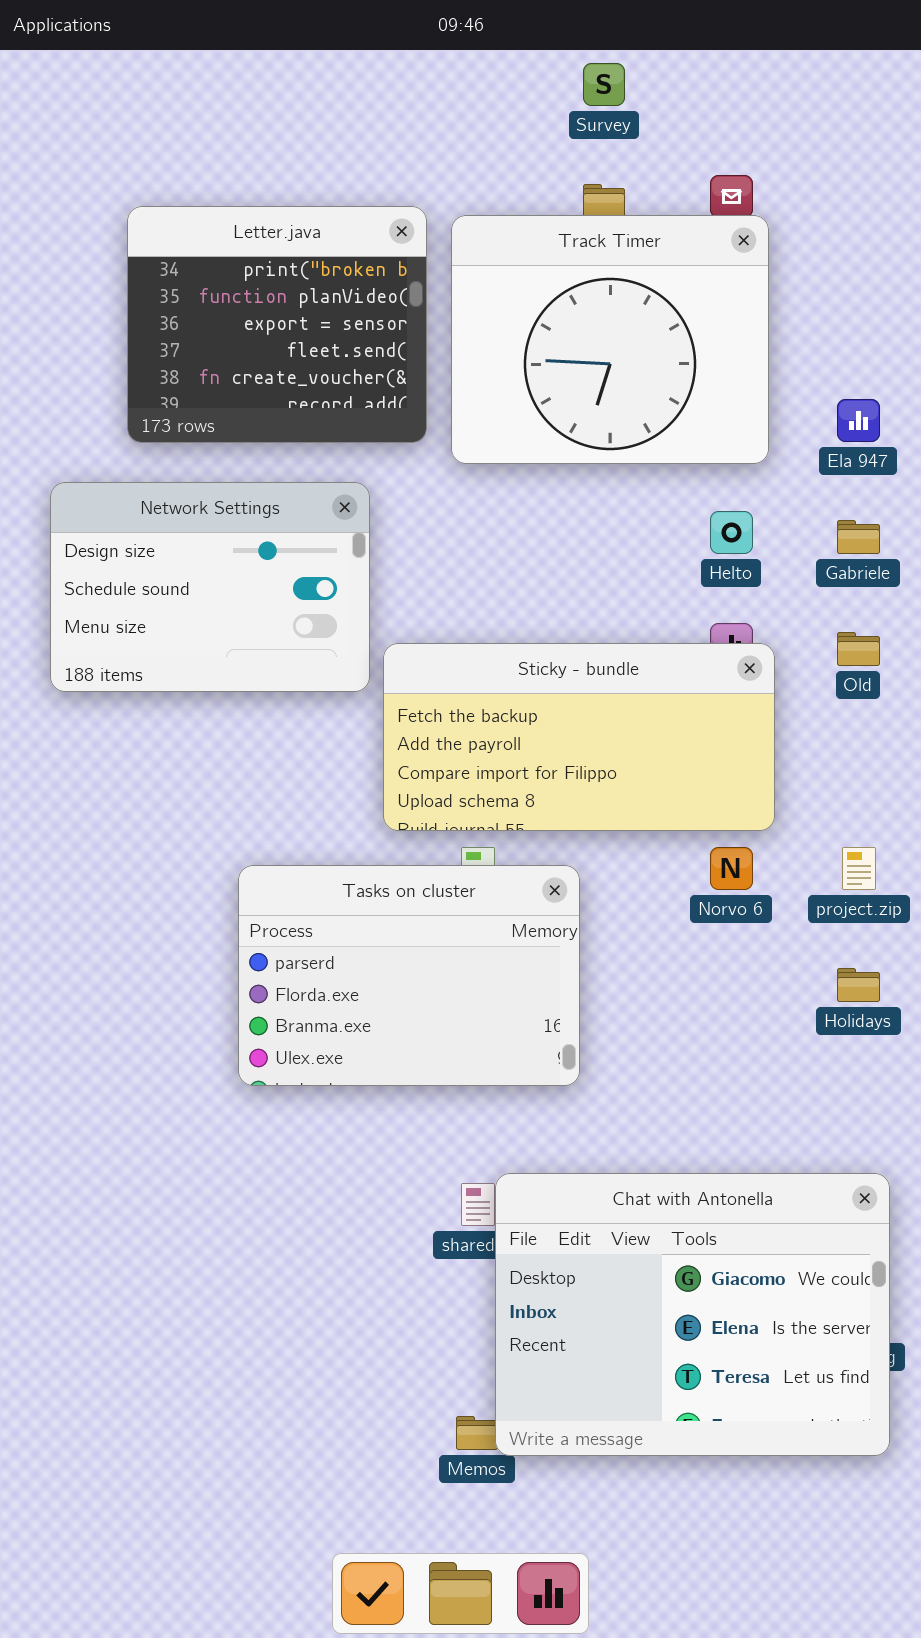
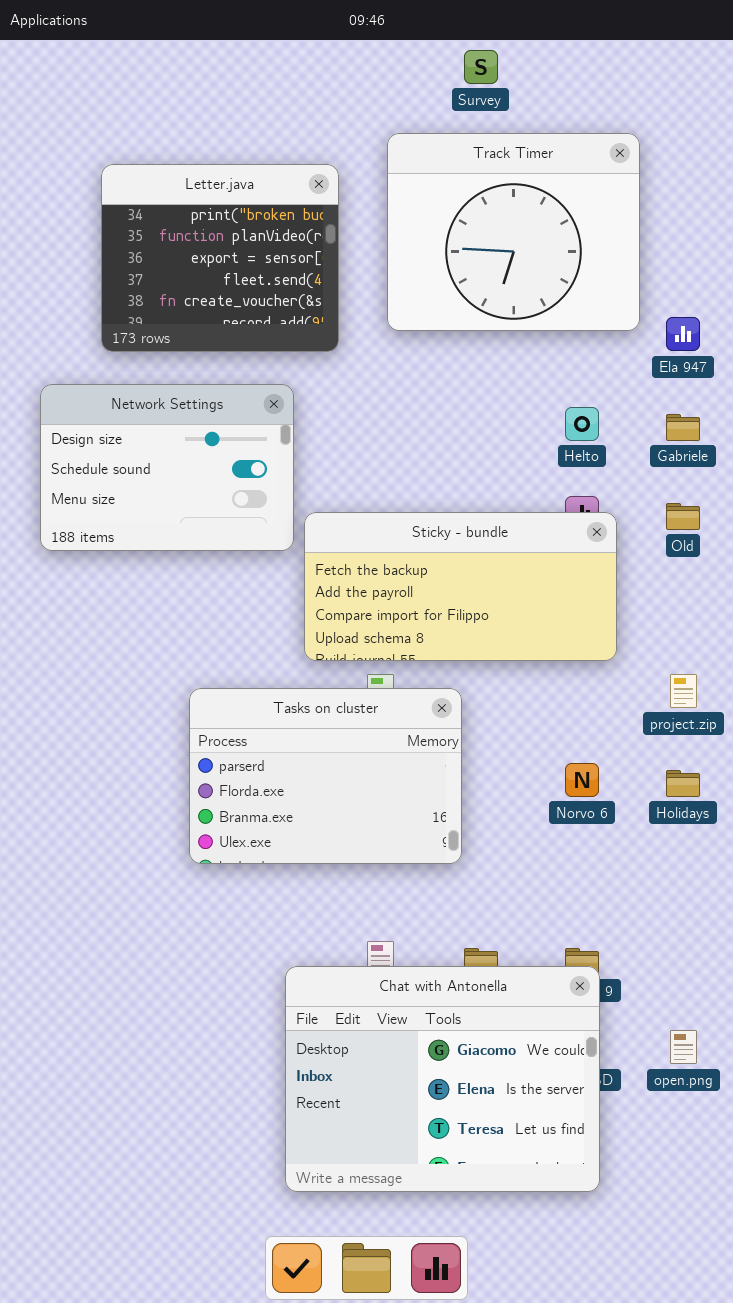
Track Timer: [451,215,769,464] -> [387,133,640,331], moved
Norvo 6: [710,847,753,890] -> [565,763,599,797], moved
Chat with Antonella: [495,1173,890,1456] -> [285,966,600,1192], moved

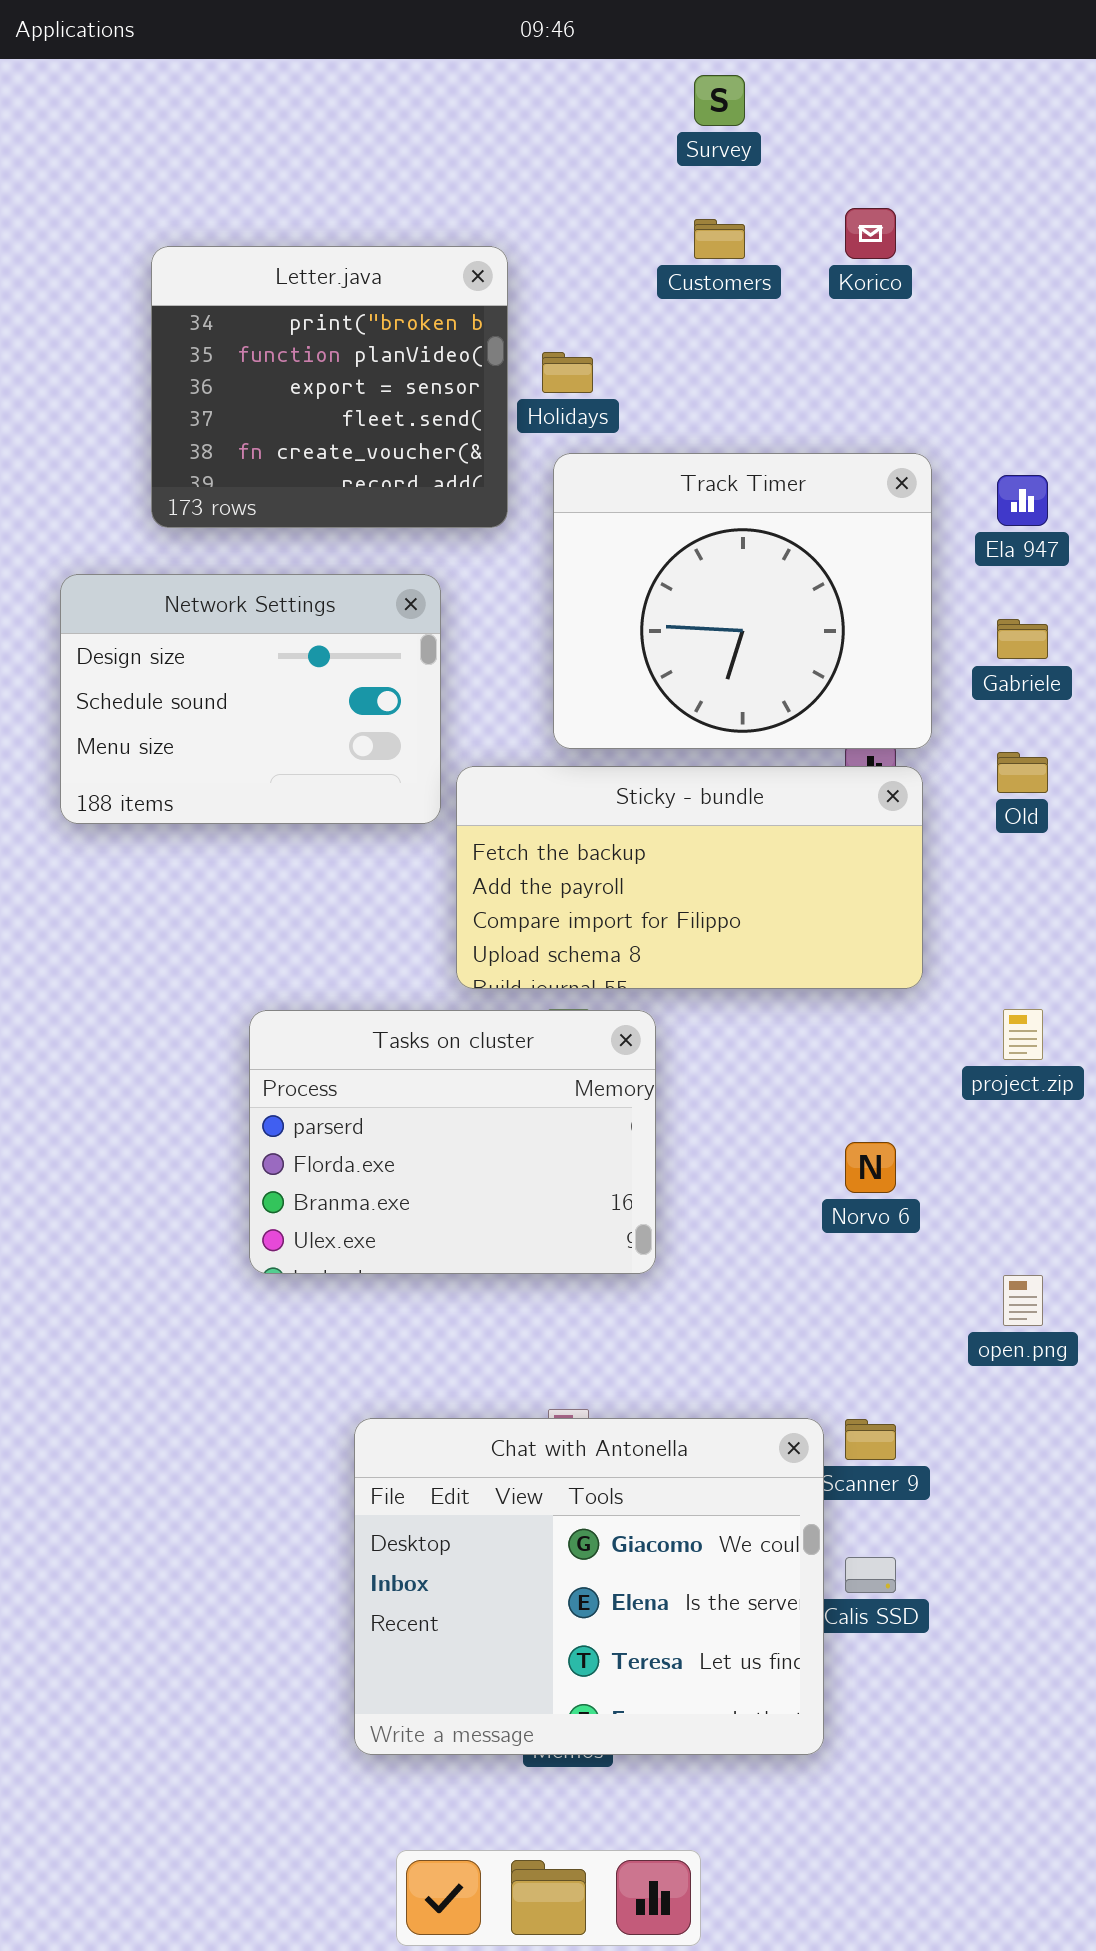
Track Timer: [387,133,640,331] -> [553,453,932,749], moved
Tasks on cluster: [189,688,462,864] -> [249,1010,656,1274], moved
Holidays: [666,770,700,797] -> [542,352,593,393], moved
Chat with Antonella: [285,966,600,1192] -> [354,1418,824,1755], moved
open.png: [670,1030,697,1064] -> [1003,1275,1043,1326], moved

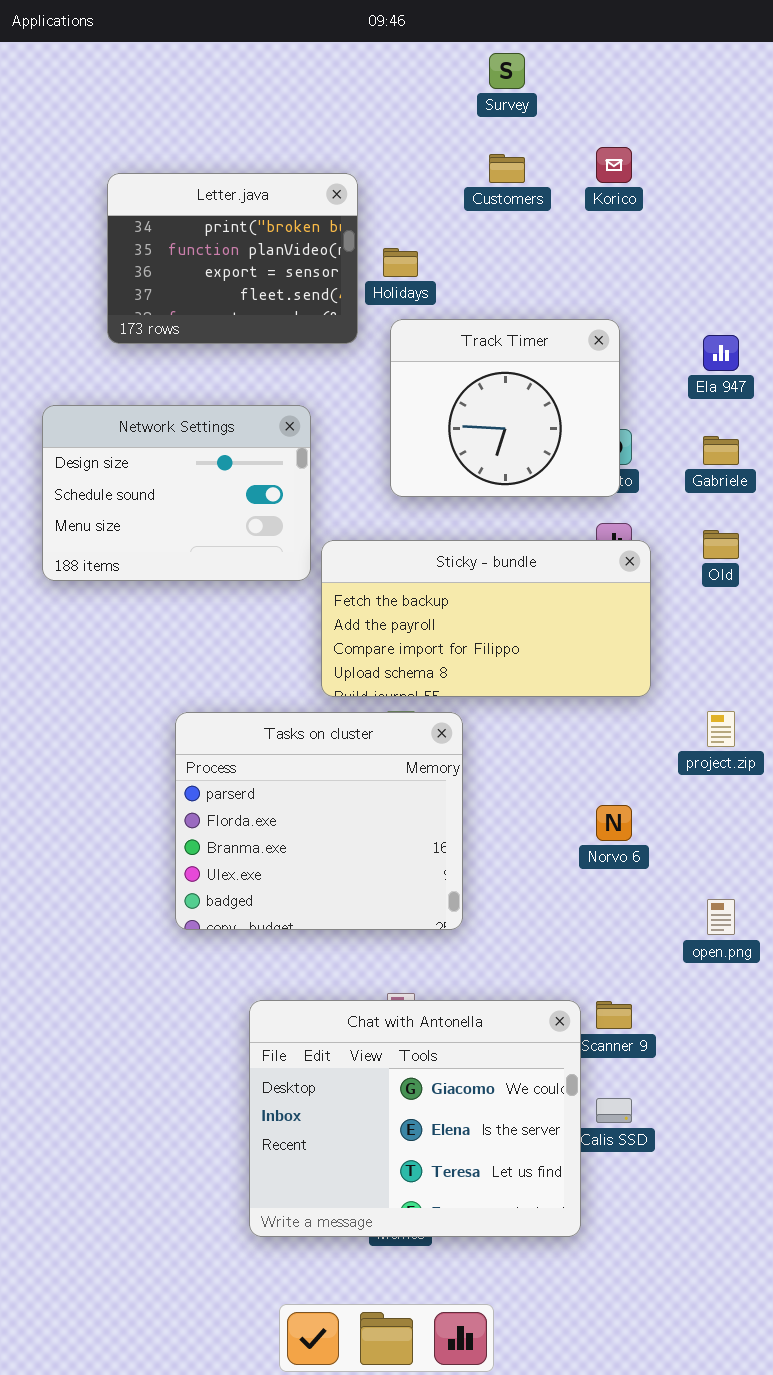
Letter.java: [151,246,508,528] -> [107,173,358,344], resized
Track Timer: [553,453,932,749] -> [390,319,620,497], resized
Tasks on cluster: [249,1010,656,1274] -> [175,712,463,930], resized

